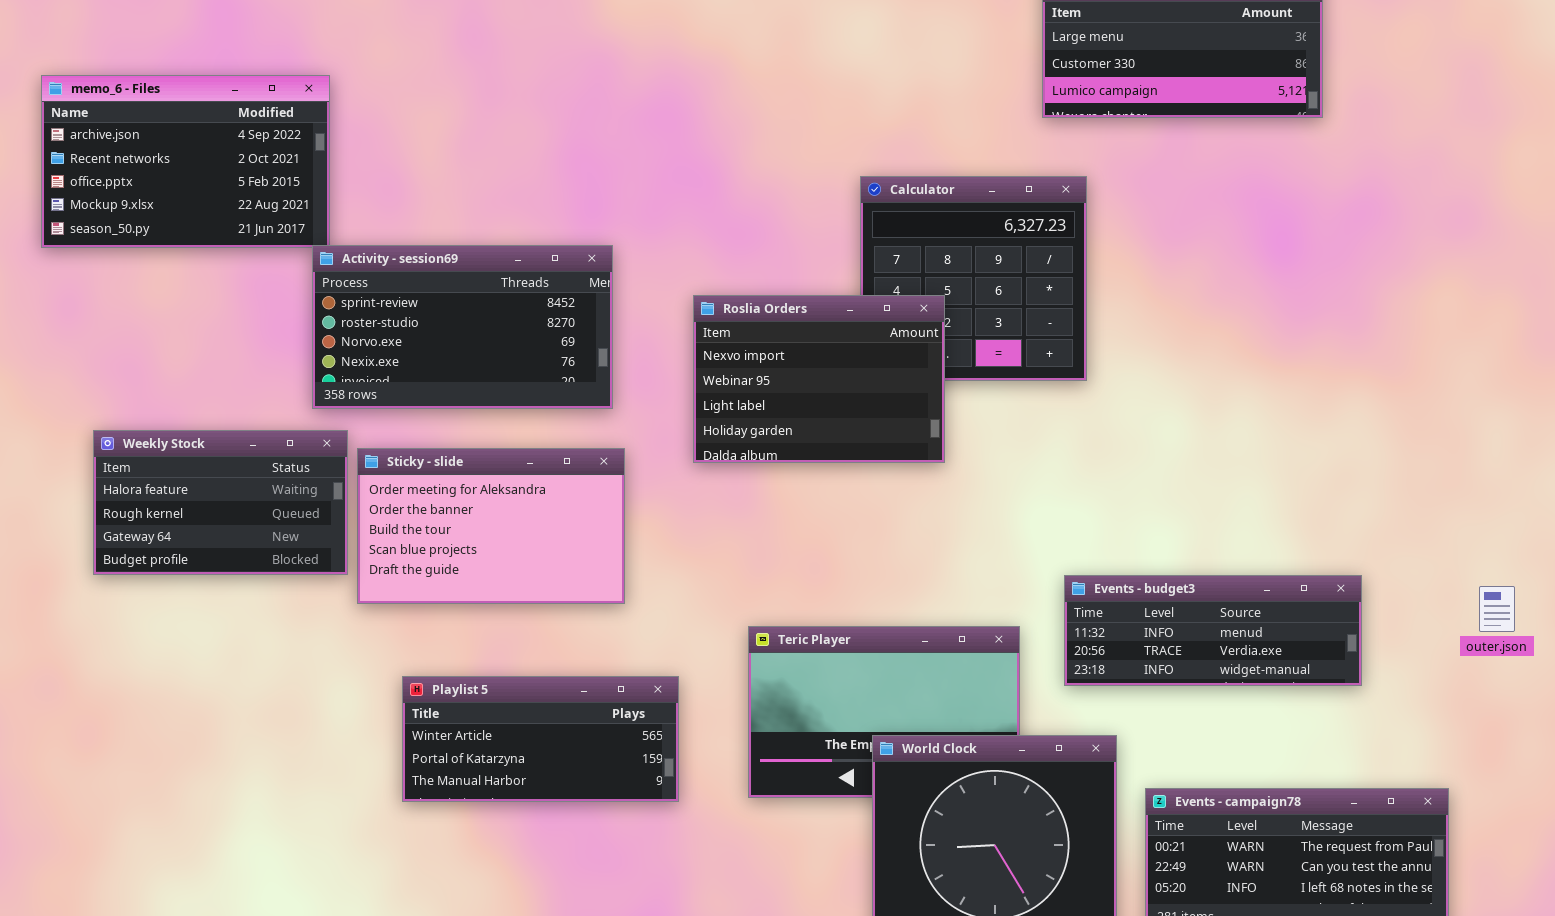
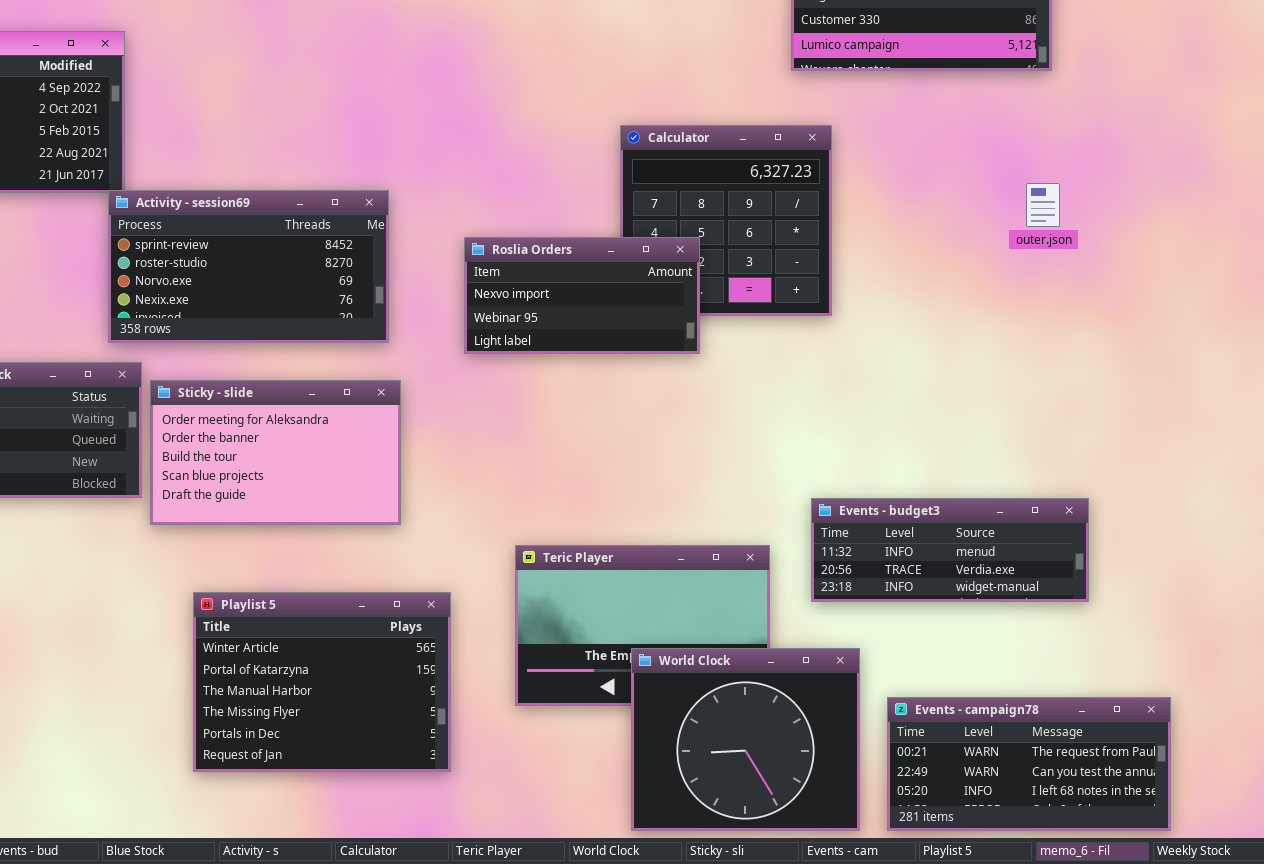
Roslia Orders: [693,295,945,463] -> [464,237,700,354], resized
outer.json: [1479,586,1515,632] -> [1026,183,1060,227], moved
Playlist 5: [402,676,679,802] -> [193,592,451,772], resized

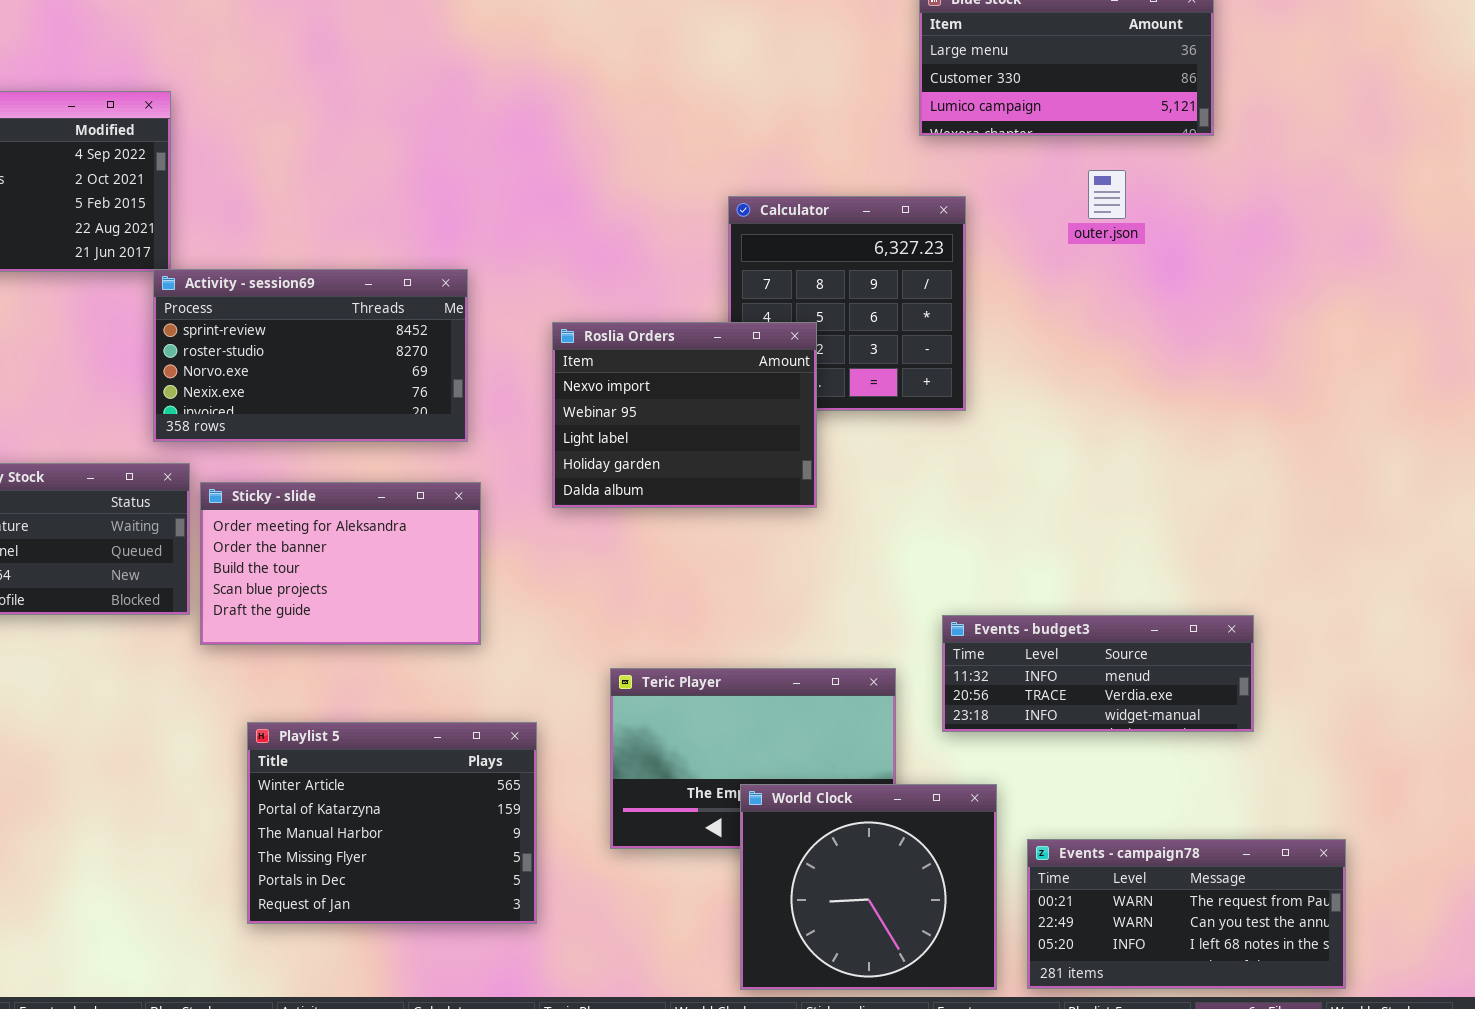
outer.json: [1026,183,1060,227] -> [1088,170,1126,219], moved
Roslia Orders: [464,237,700,354] -> [552,322,817,508], resized

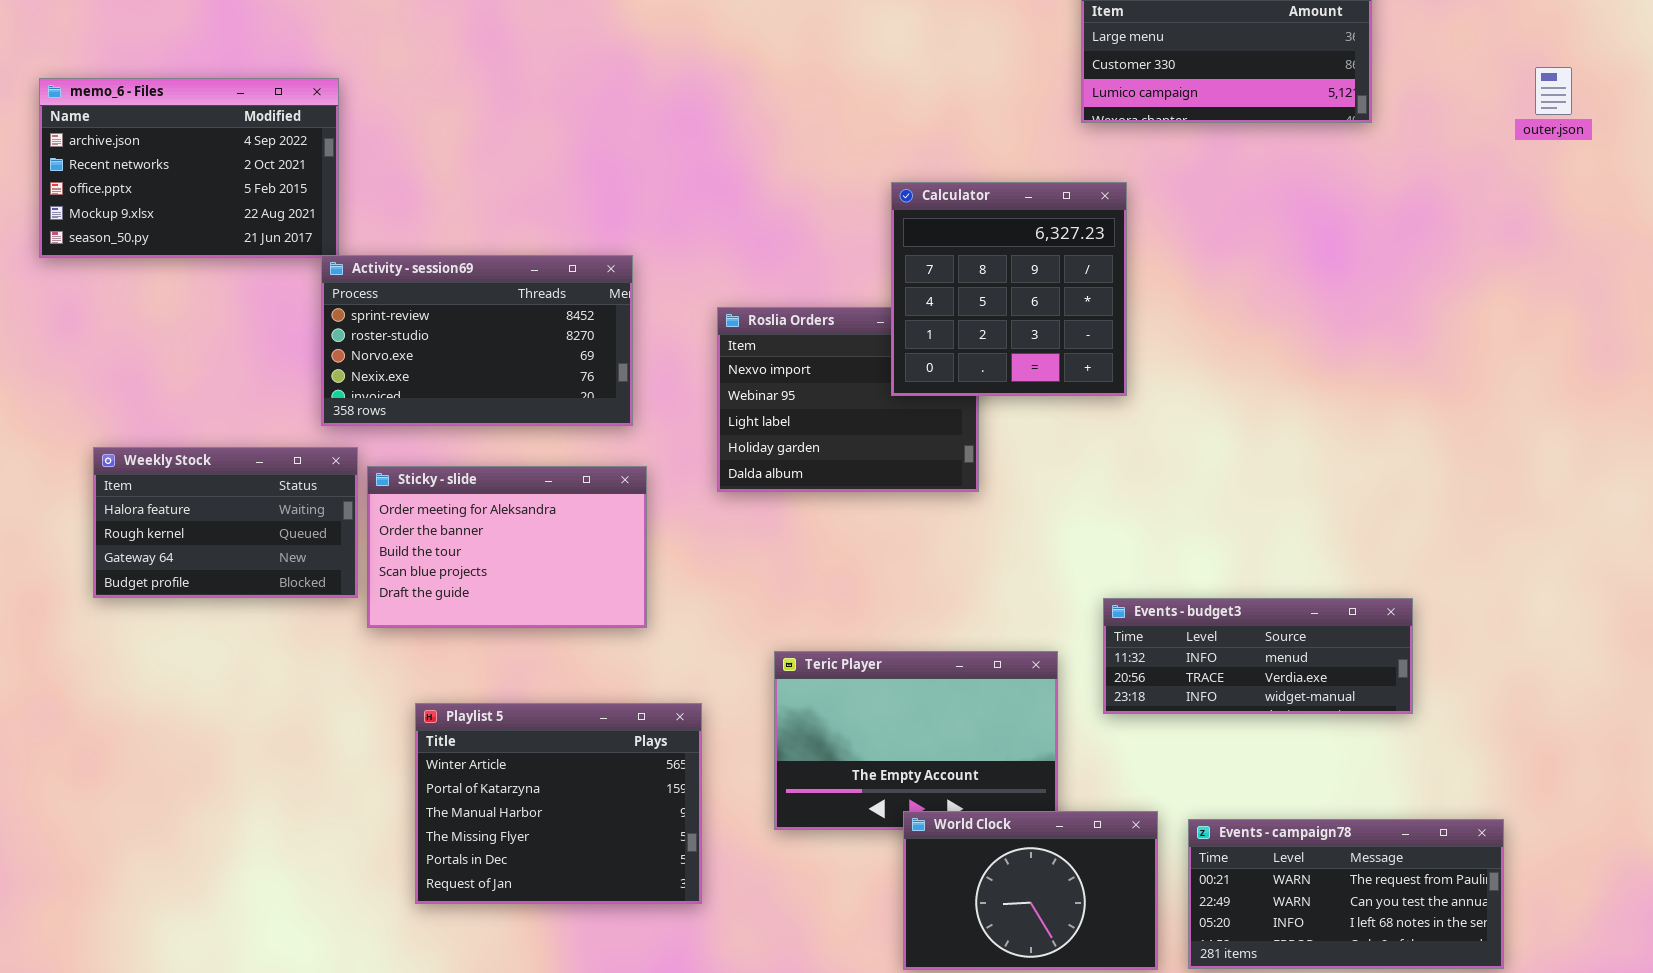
outer.json: [1088,170,1126,219] -> [1535,67,1572,115], moved
Calculator: [728,196,966,411] -> [891,182,1127,396], raised
World Clock: [740,784,997,990] -> [903,811,1158,970], resized

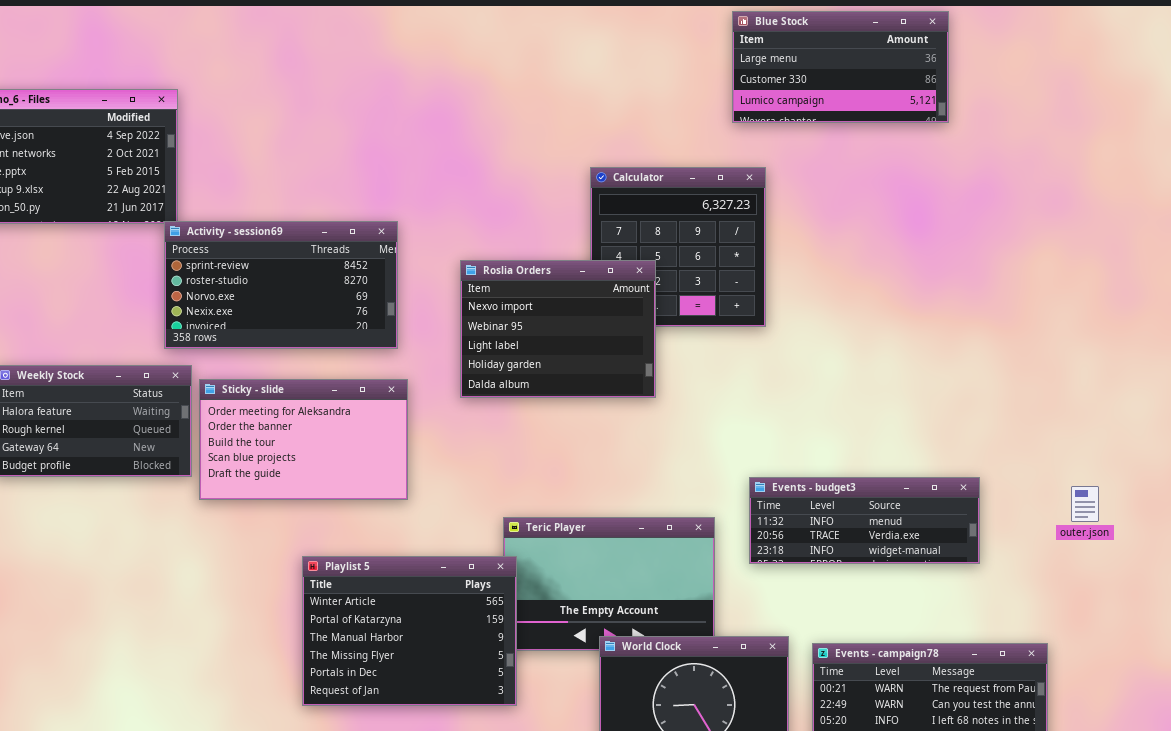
outer.json: [1535,67,1572,115] -> [1071,486,1099,522], moved
Roslia Orders: [717,307,979,492] -> [460,260,656,398], raised
Playlist 5: [415,703,702,904] -> [302,556,517,706], moved

